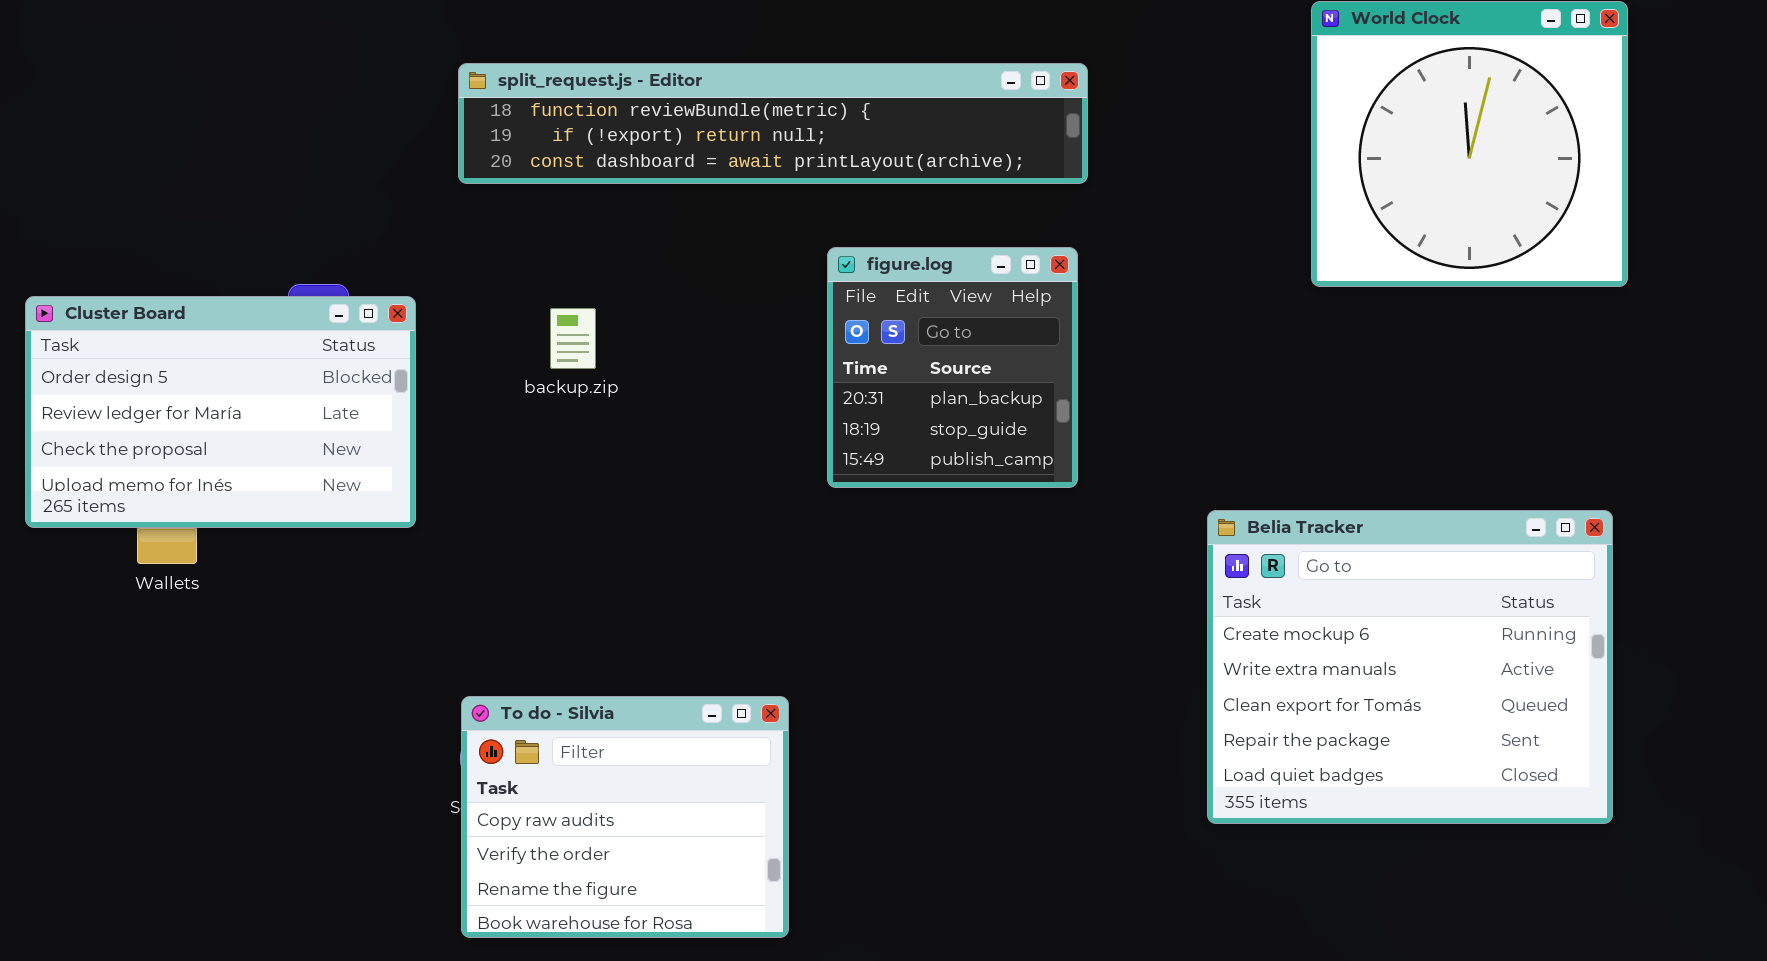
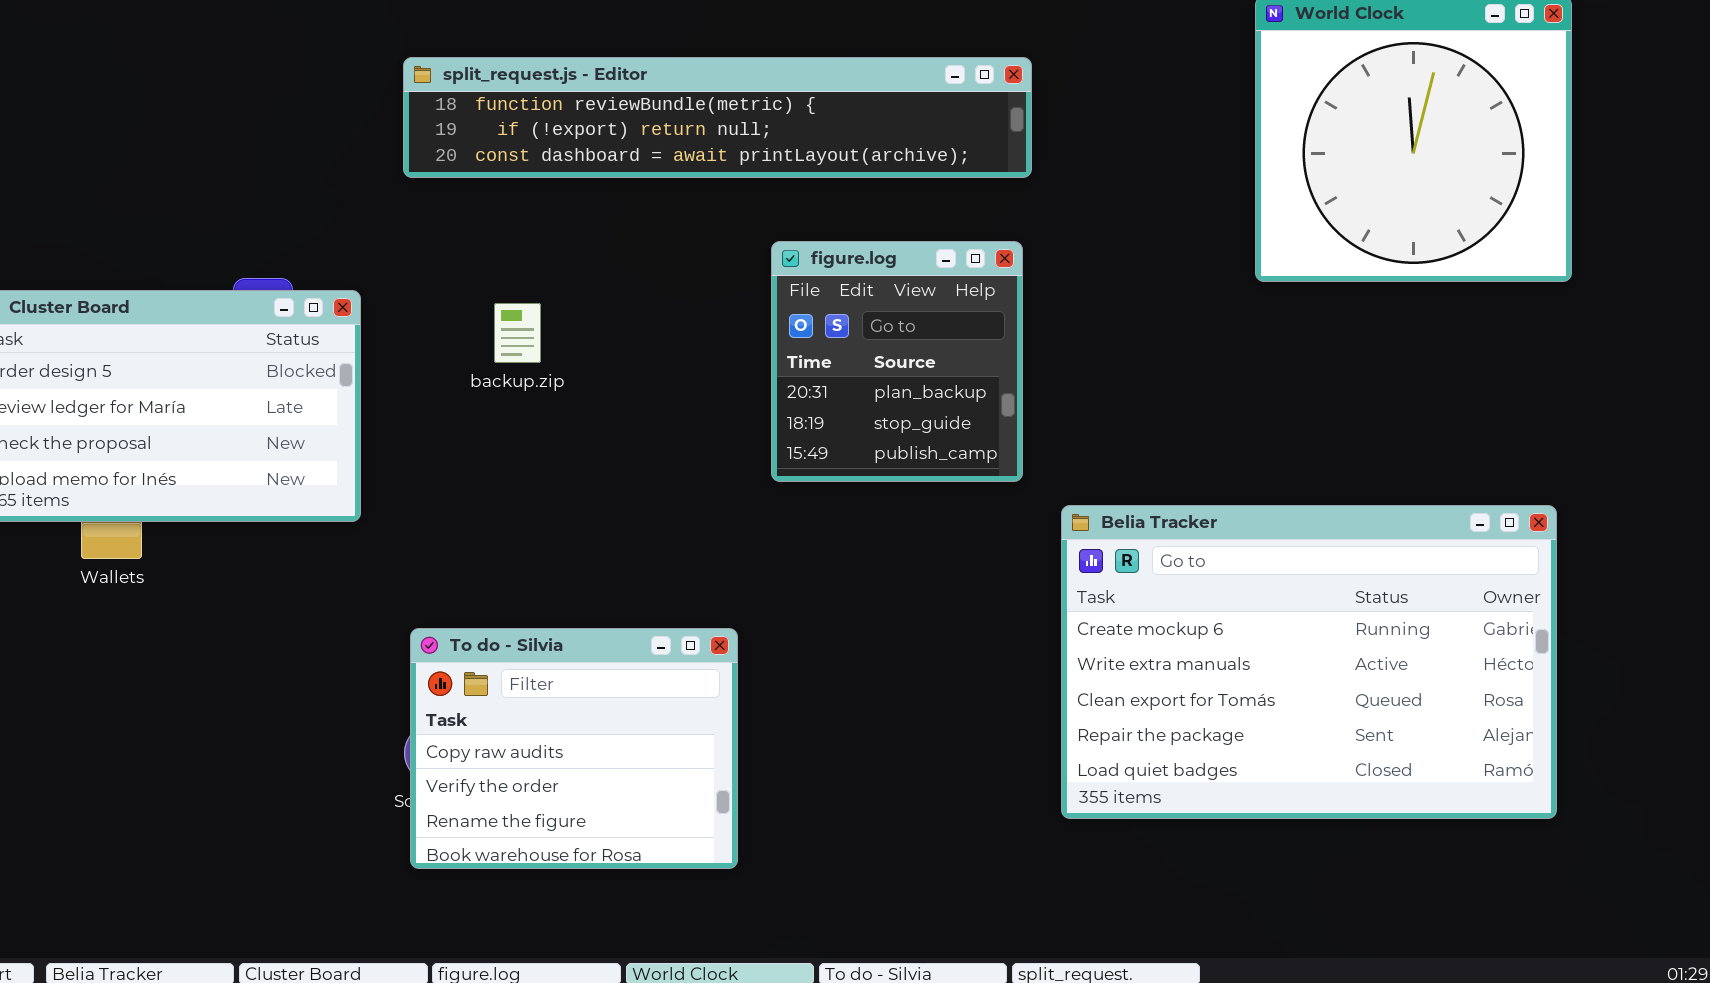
Belia Tracker: [1207,510,1613,824] -> [1061,505,1557,819], resized
To do - Silvia: [461,696,789,938] -> [410,628,738,869], moved

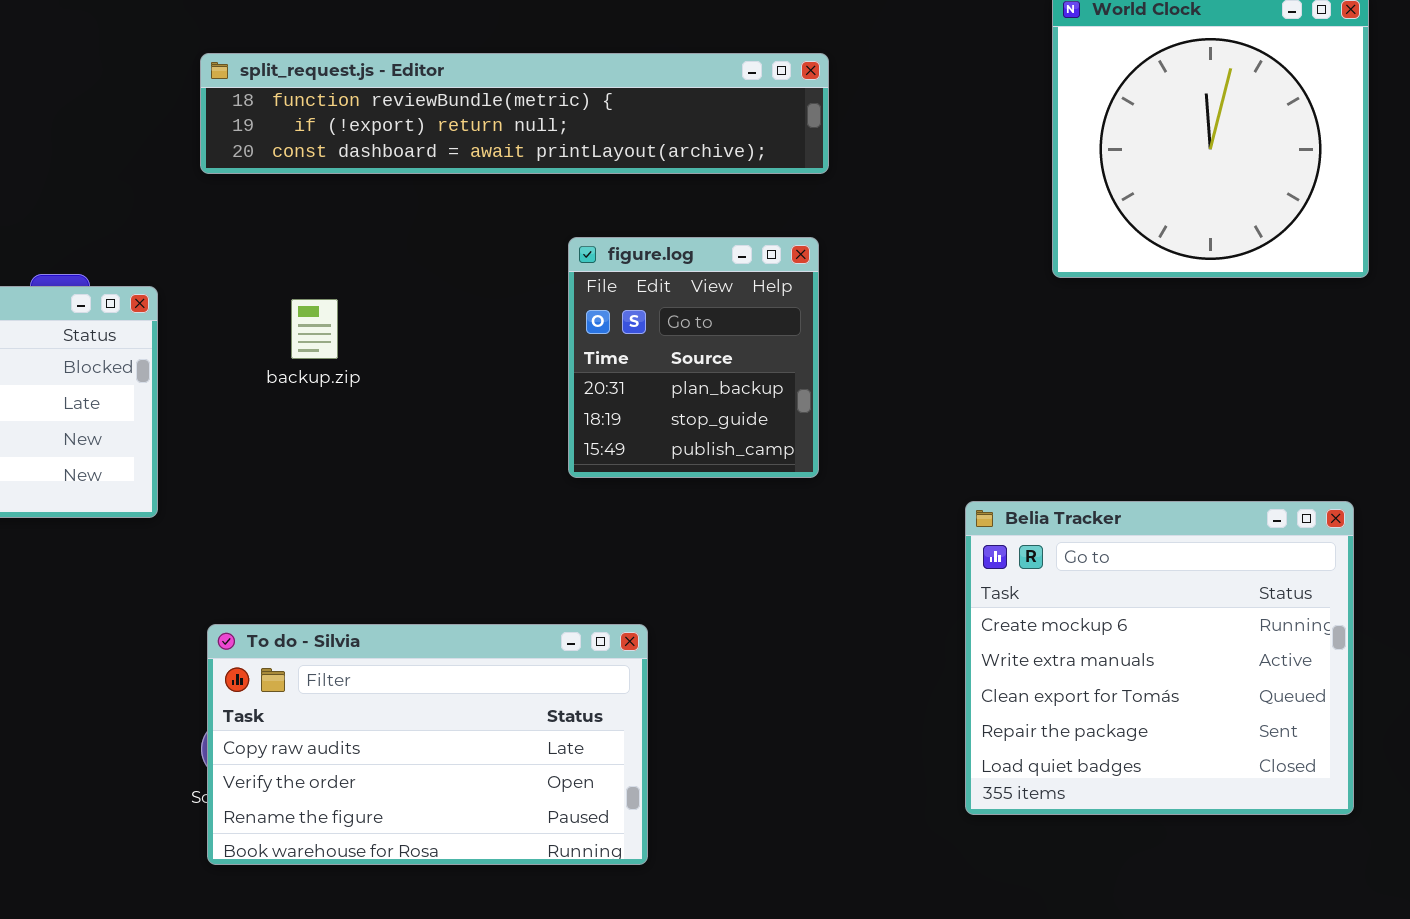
Belia Tracker: [1061,505,1557,819] -> [965,501,1354,815], resized
To do - Silvia: [410,628,738,869] -> [207,624,648,865], resized

